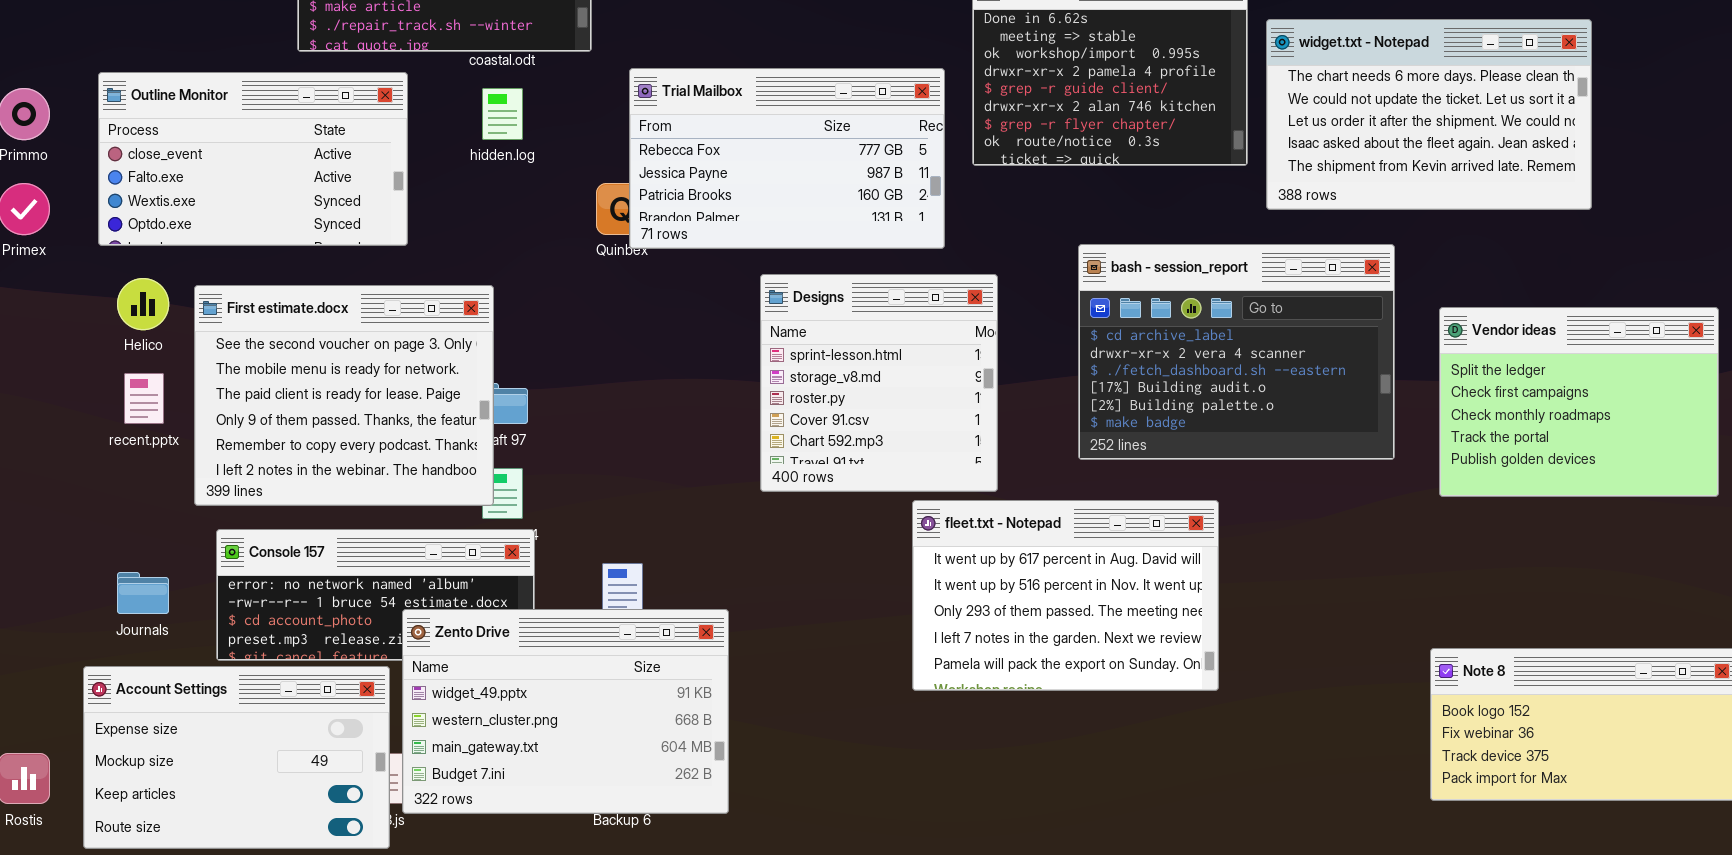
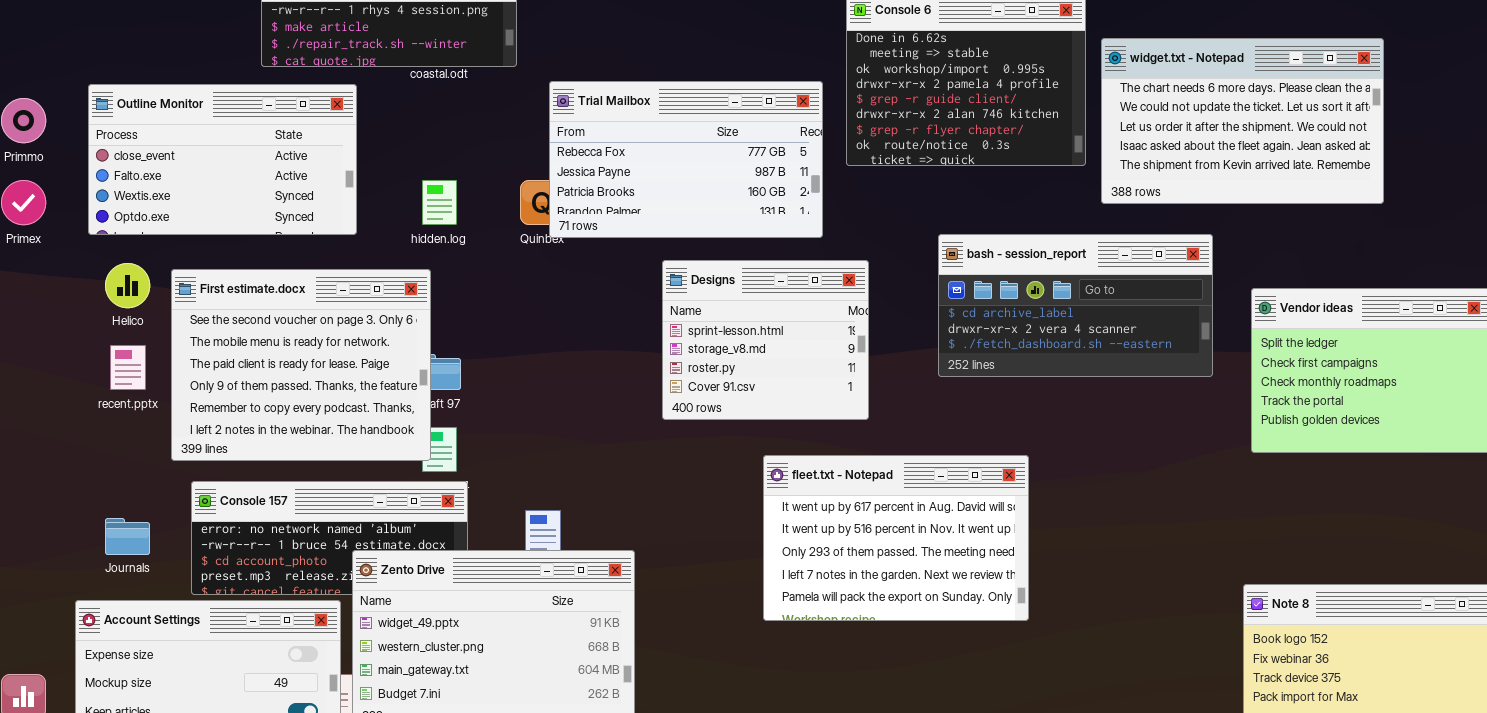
hidden.log: [482,88,523,140] -> [422,180,457,225], moved
bash - session_report: [1078,244,1395,460] -> [938,234,1213,377], resized
Designs: [760,274,998,492] -> [662,260,869,420], resized
fleet.txt - Notepad: [912,500,1219,691] -> [763,455,1029,621], moved

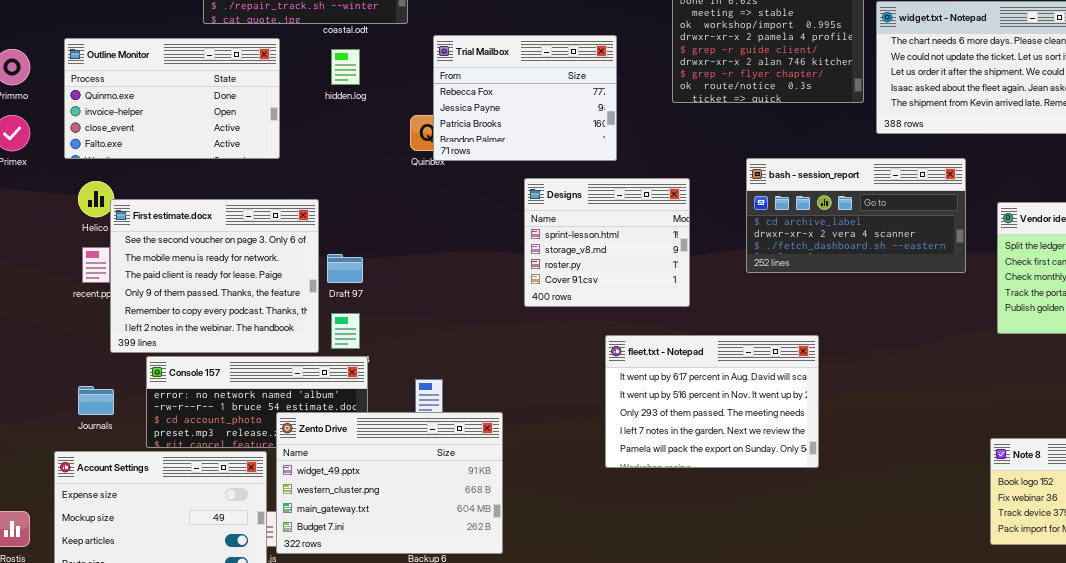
Trial Mailbox: [549,81,823,238] -> [433,35,617,161], resized
Outline Monitor: [88,84,357,235] -> [64,38,280,159], scrolled up 2 rows
hidden.log: [422,180,457,225] -> [331,49,360,85], moved
First estimate.docx: [171,269,431,461] -> [110,199,319,353], moved

